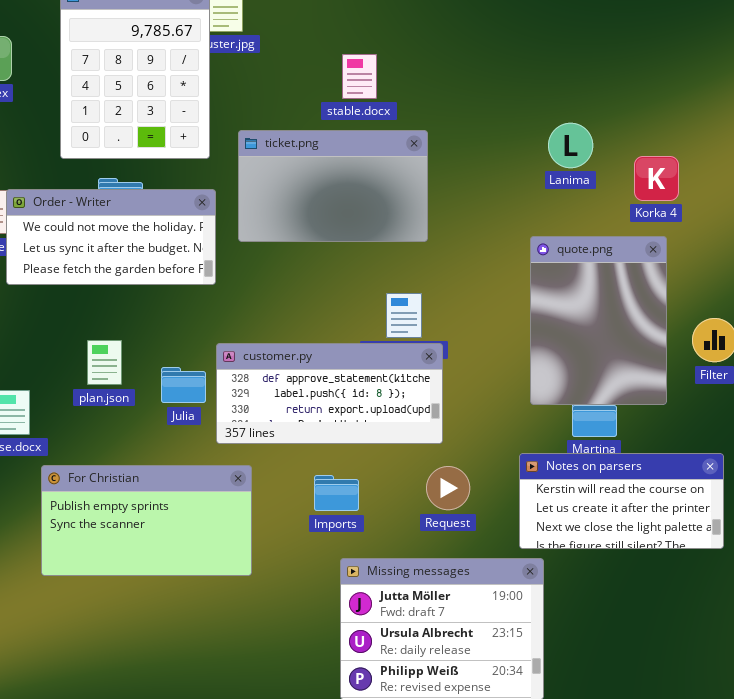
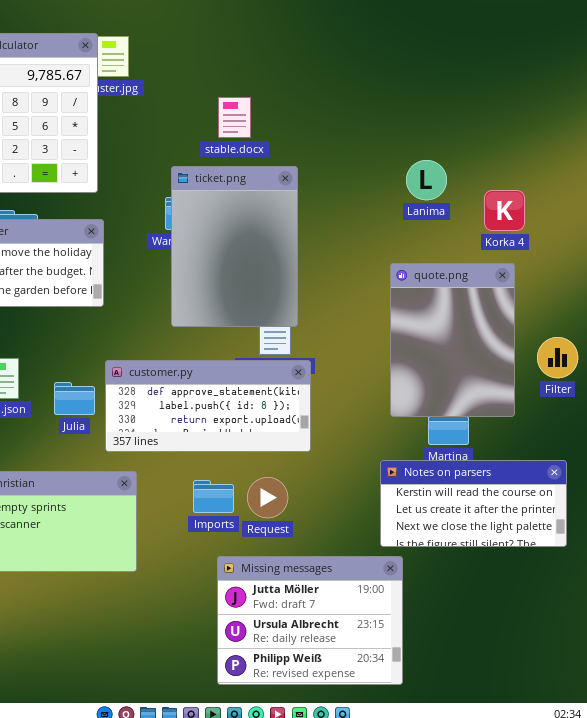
ticket.png: [238,130,428,242] -> [171,166,298,327], resized
Request: [426,466,470,510] -> [247,477,288,518], moved

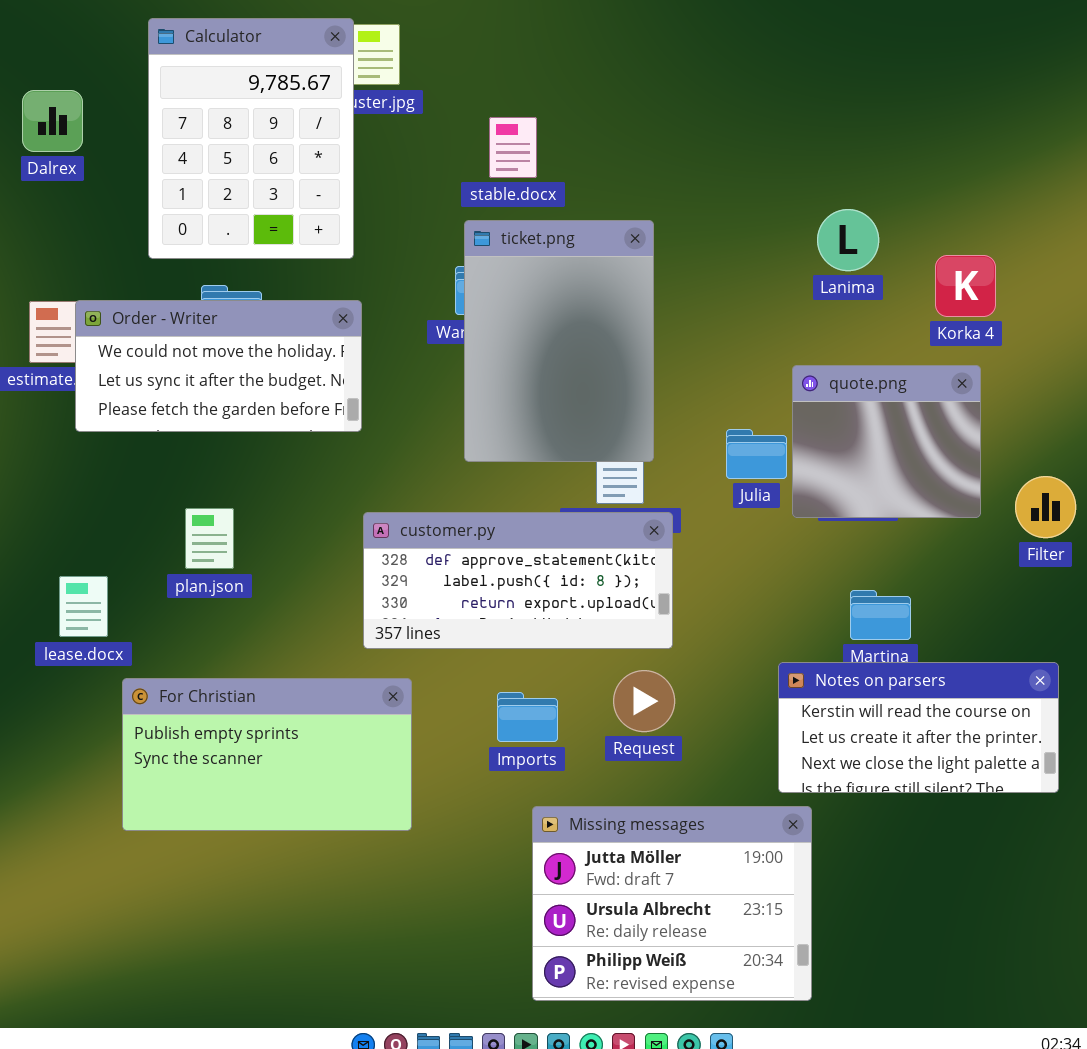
stable.docx: [218,97,251,138] -> [489,117,537,178], moved
quote.png: [390,263,515,417] -> [792,365,981,518], resized
Julia: [54,382,95,415] -> [726,429,787,479], moved
Request: [247,477,288,518] -> [613,670,675,732], moved

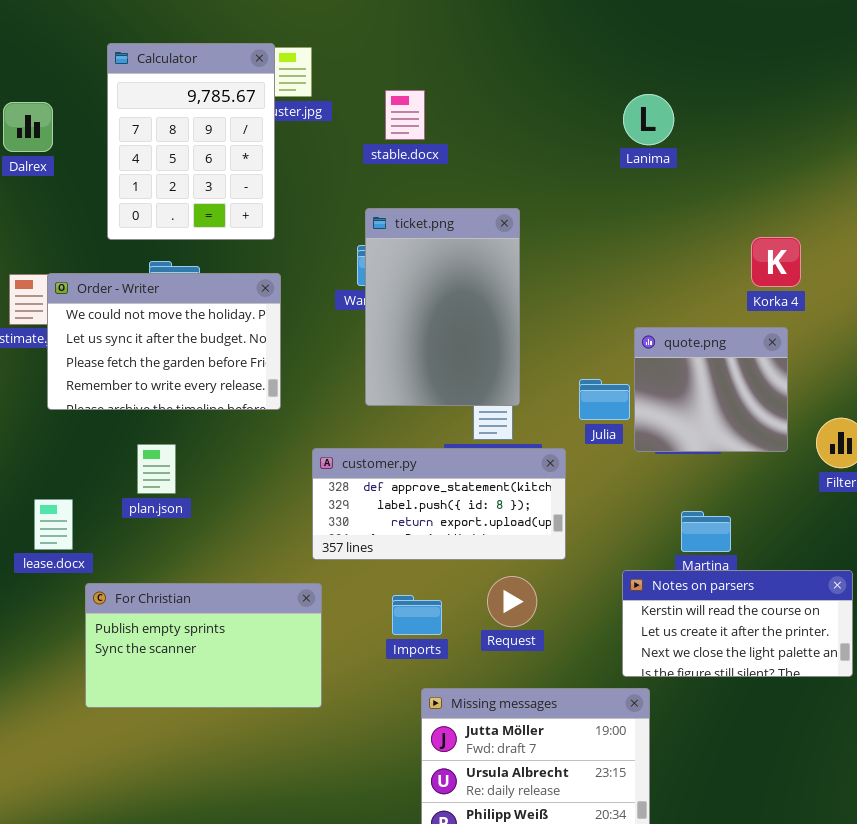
stable.docx: [489,117,537,178] -> [385,90,425,140], moved
Lanima: [817,209,879,271] -> [623,94,674,145], moved
Order - Writer: [75,300,362,432] -> [47,273,281,410], resized
customer.py: [363,512,673,649] -> [312,448,566,560], moved

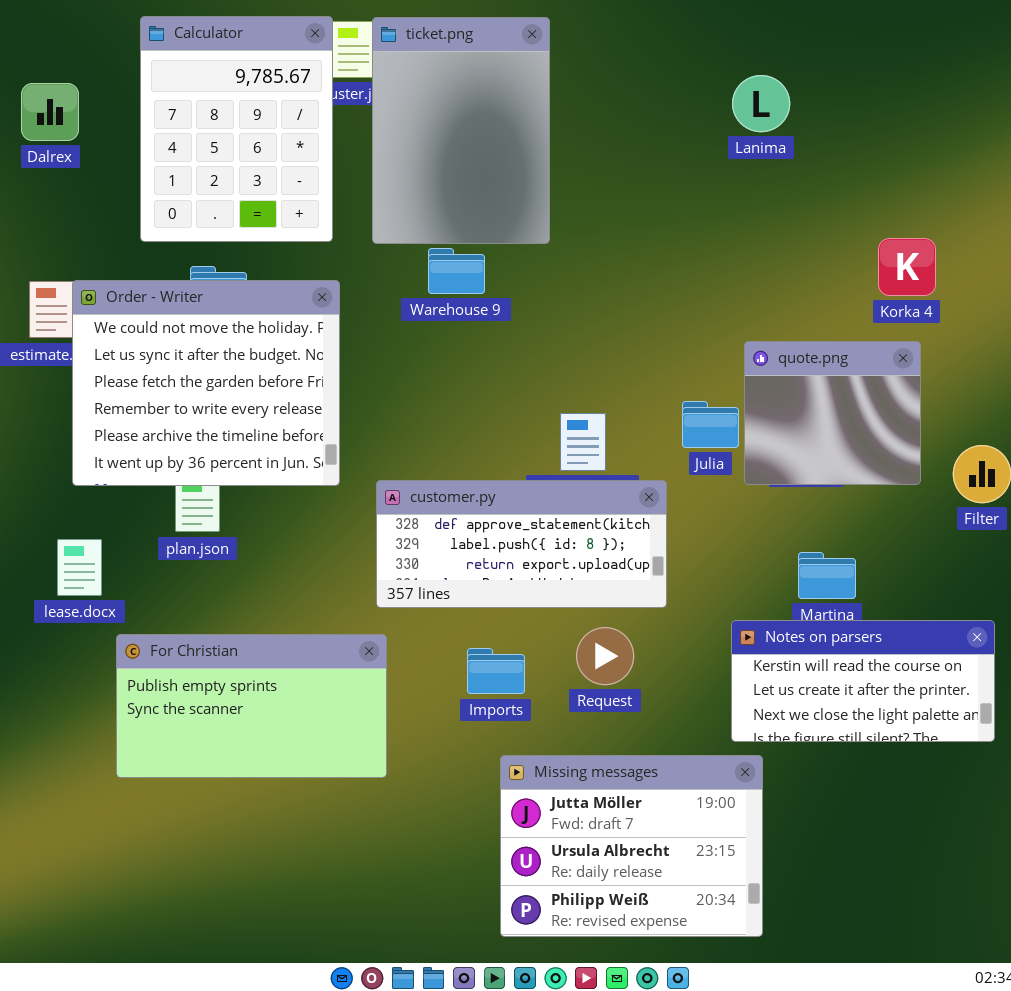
ticket.png: [365,208,520,406] -> [372,17,550,244], moved
Order - Writer: [47,273,281,410] -> [72,280,340,486], resized

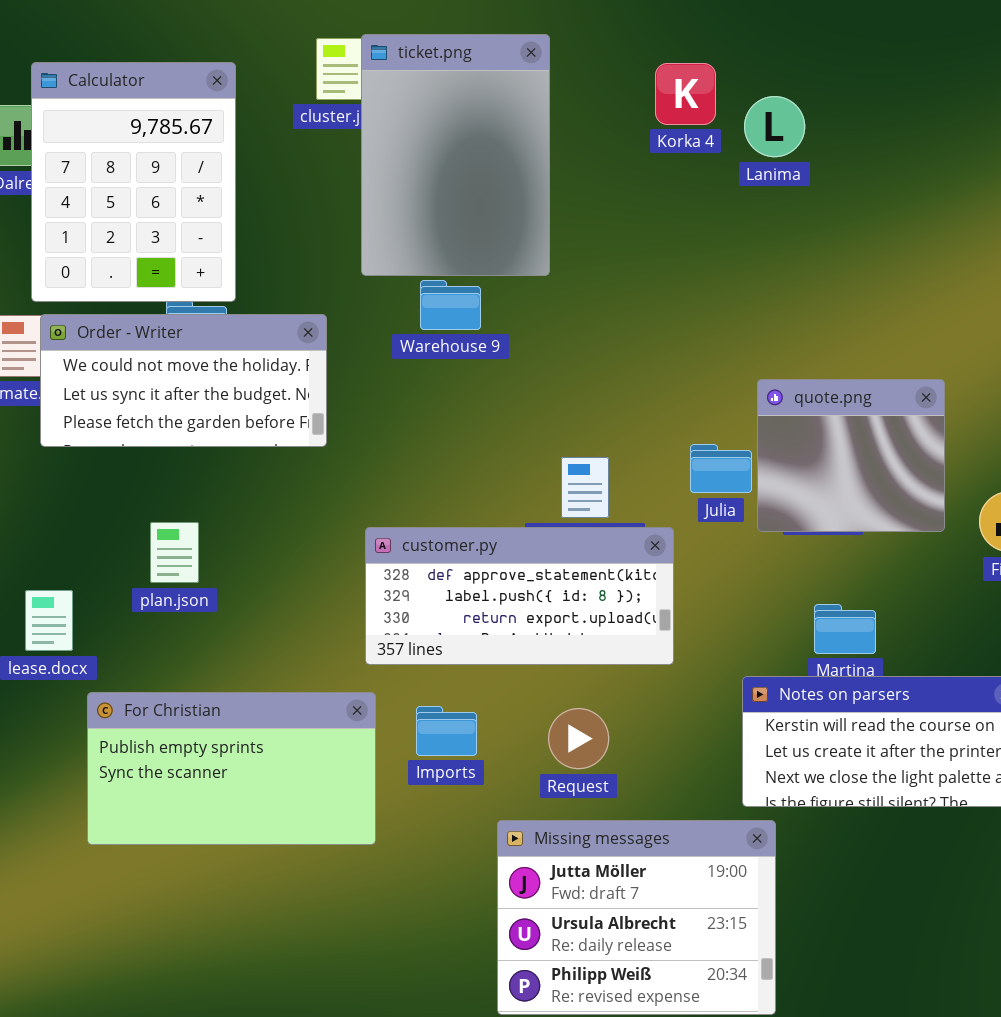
Calculator: [140,16,333,242] -> [31,62,236,302], moved
Korka 4: [878,238,936,296] -> [655,63,716,125], moved
Order - Writer: [72,280,340,486] -> [40,314,327,447], resized
Request: [576,627,634,685] -> [548,708,609,769], moved
Imports: [467,648,525,694] -> [416,706,477,756], moved

